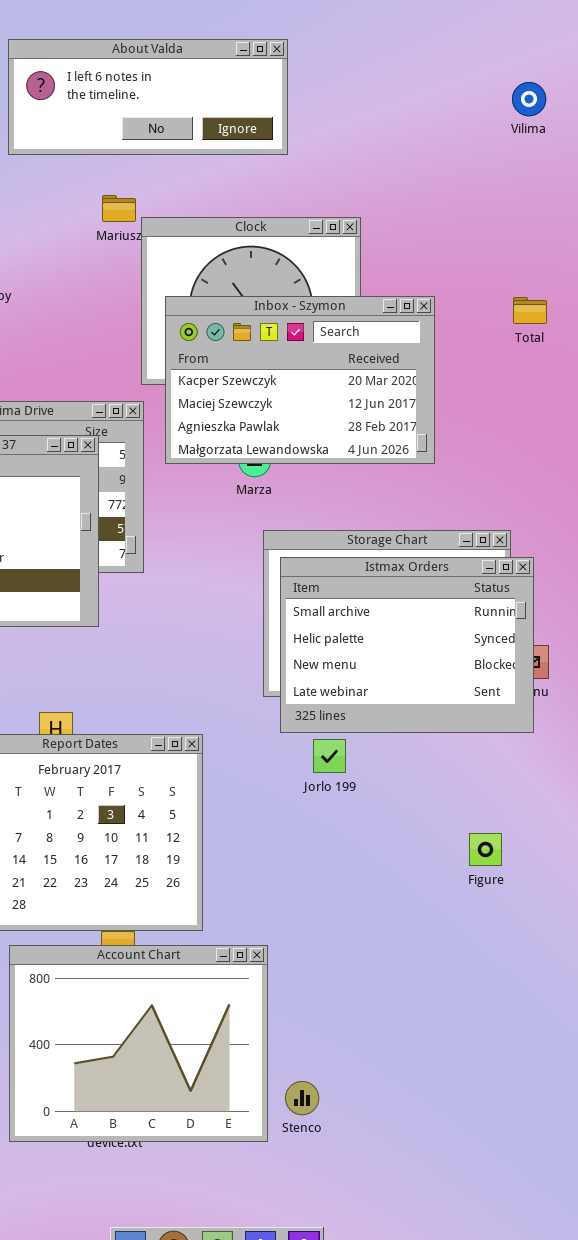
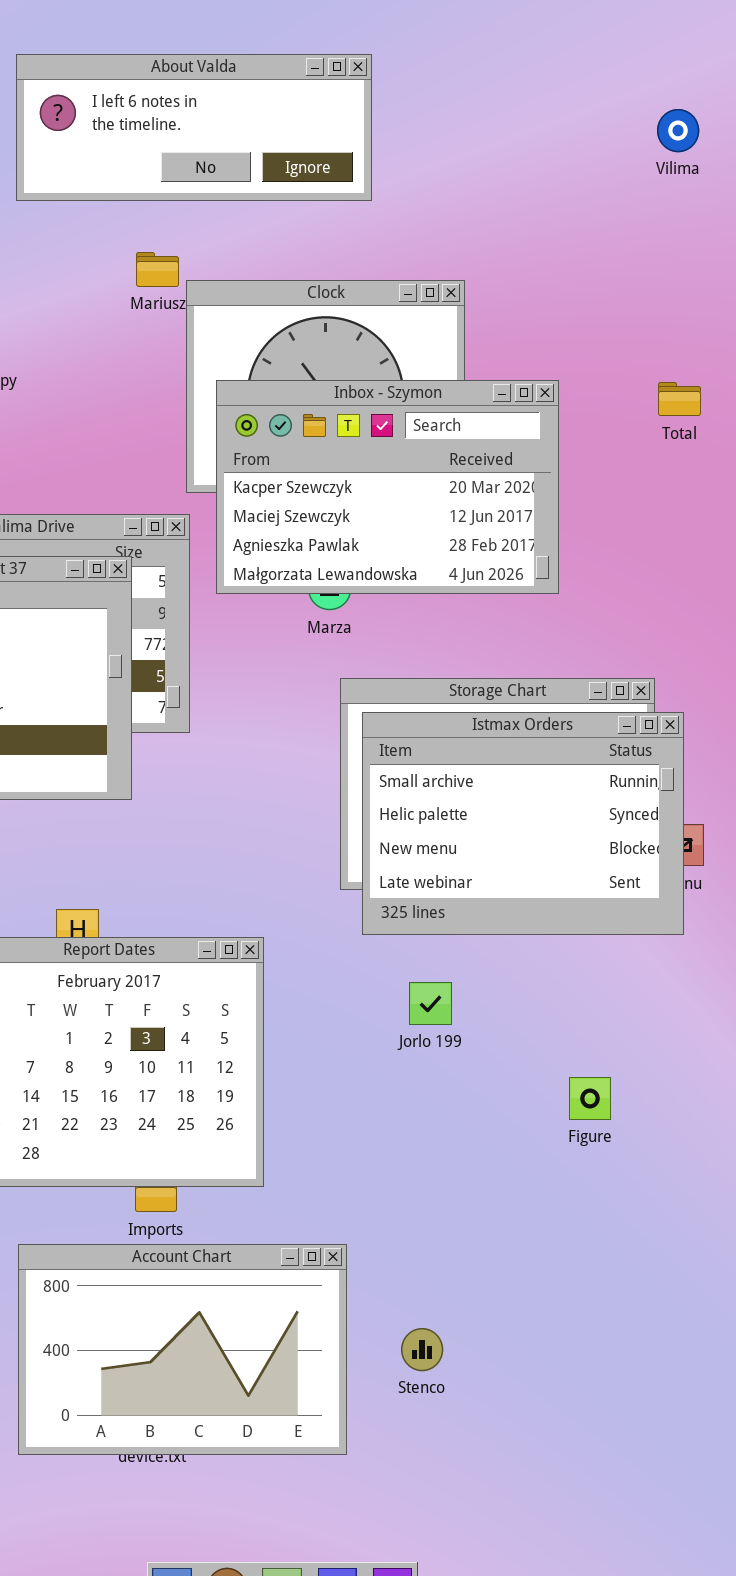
Jorlo 199: [313,739,346,773] -> [409,982,452,1025], moved
Figure: [469,833,502,866] -> [569,1077,611,1120], moved
Account Chart: [9,945,268,1142] -> [18,1244,347,1455], resized
Stenco: [285,1081,319,1115] -> [401,1328,443,1371], moved

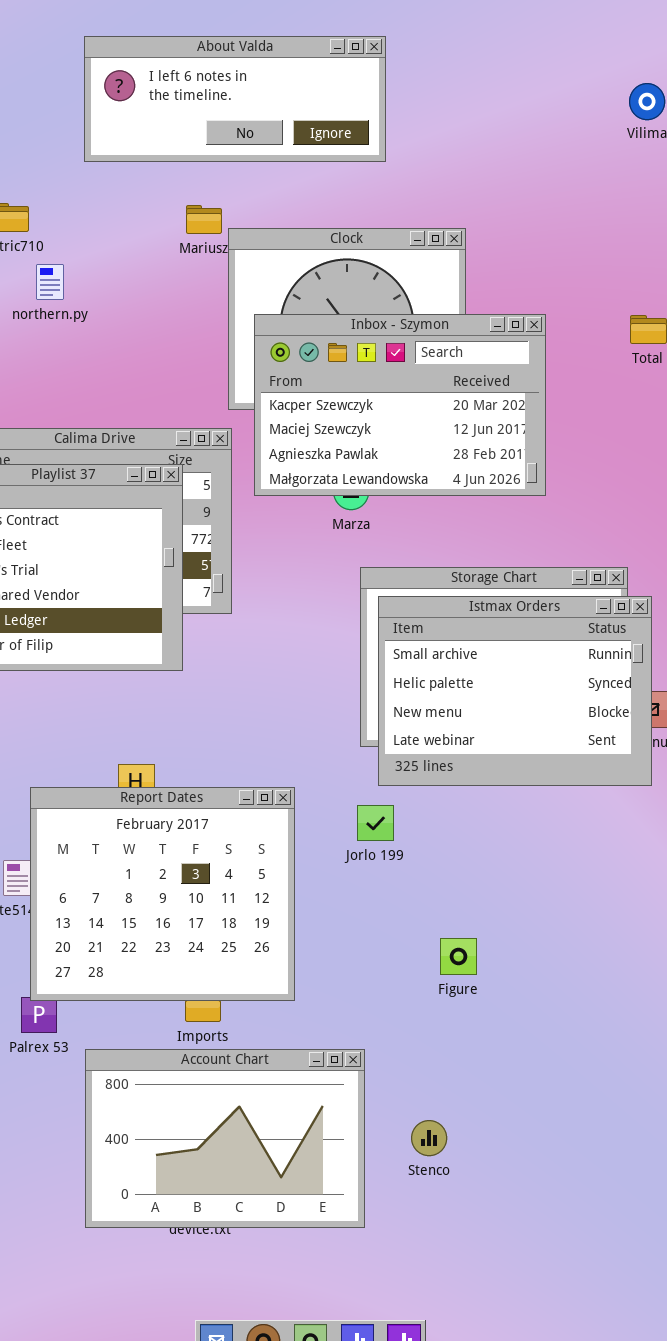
Jorlo 199: [409,982,452,1025] -> [357,805,394,841], moved
Figure: [569,1077,611,1120] -> [440,938,477,975], moved

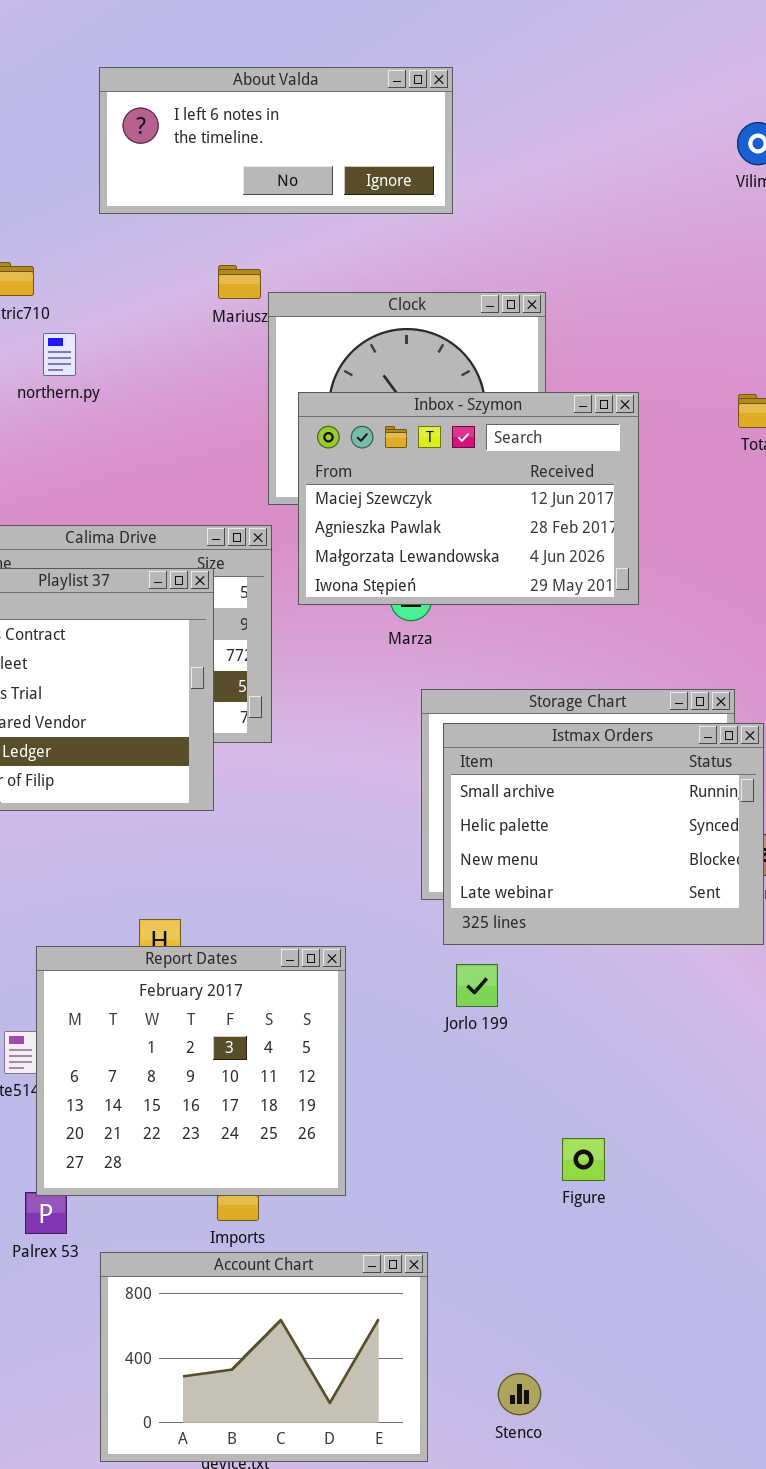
Inbox - Szymon: [254,314,546,496] -> [298,392,639,605], scrolled down 1 row
Jorlo 199: [357,805,394,841] -> [456,964,498,1007], moved
Figure: [440,938,477,975] -> [562,1138,605,1181], moved
Stenco: [411,1120,447,1156] -> [498,1373,541,1415], moved

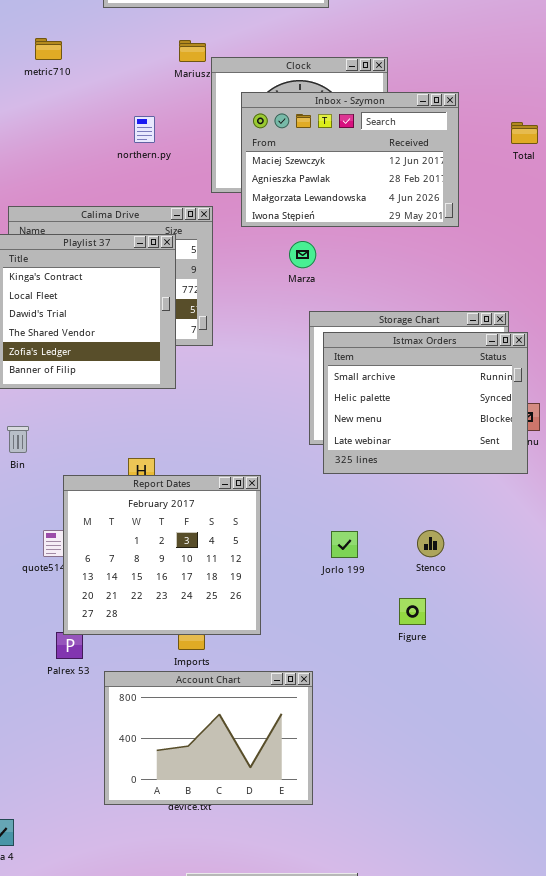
northern.py: [43,333,76,376] -> [134,116,155,143], moved
Inbox - Szymon: [298,392,639,605] -> [241,92,459,227], moved
Jorlo 199: [456,964,498,1007] -> [331,531,358,558], moved
Stenco: [498,1373,541,1415] -> [417,530,444,557], moved

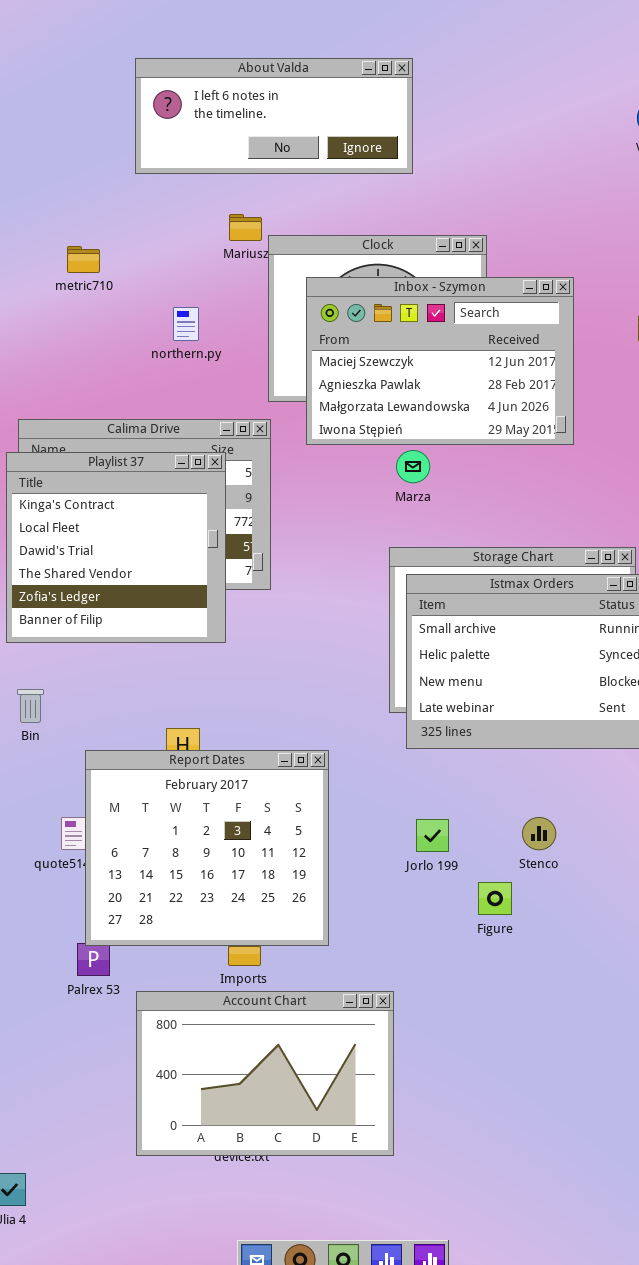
metric710: [35,38,62,60] -> [67,246,100,273], moved
Marza: [289,241,316,268] -> [396,450,430,483], moved
Figure: [399,598,426,625] -> [478,882,512,915], moved

